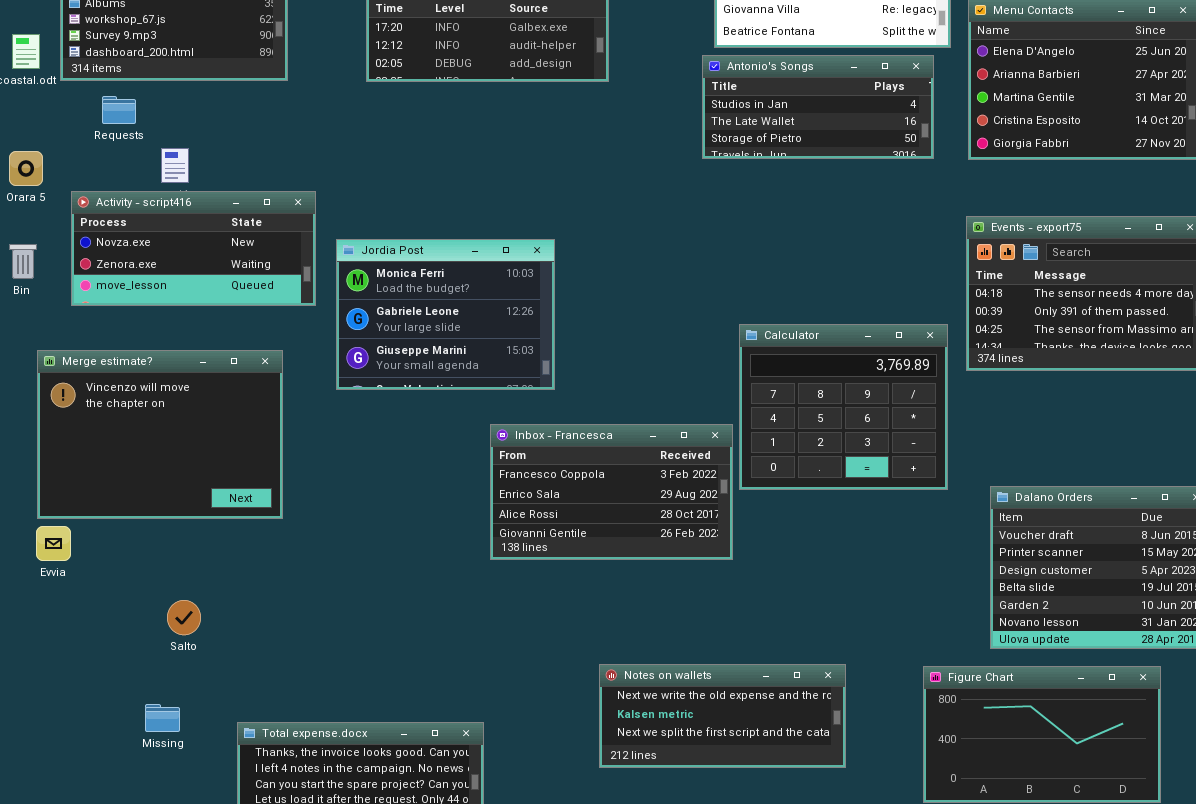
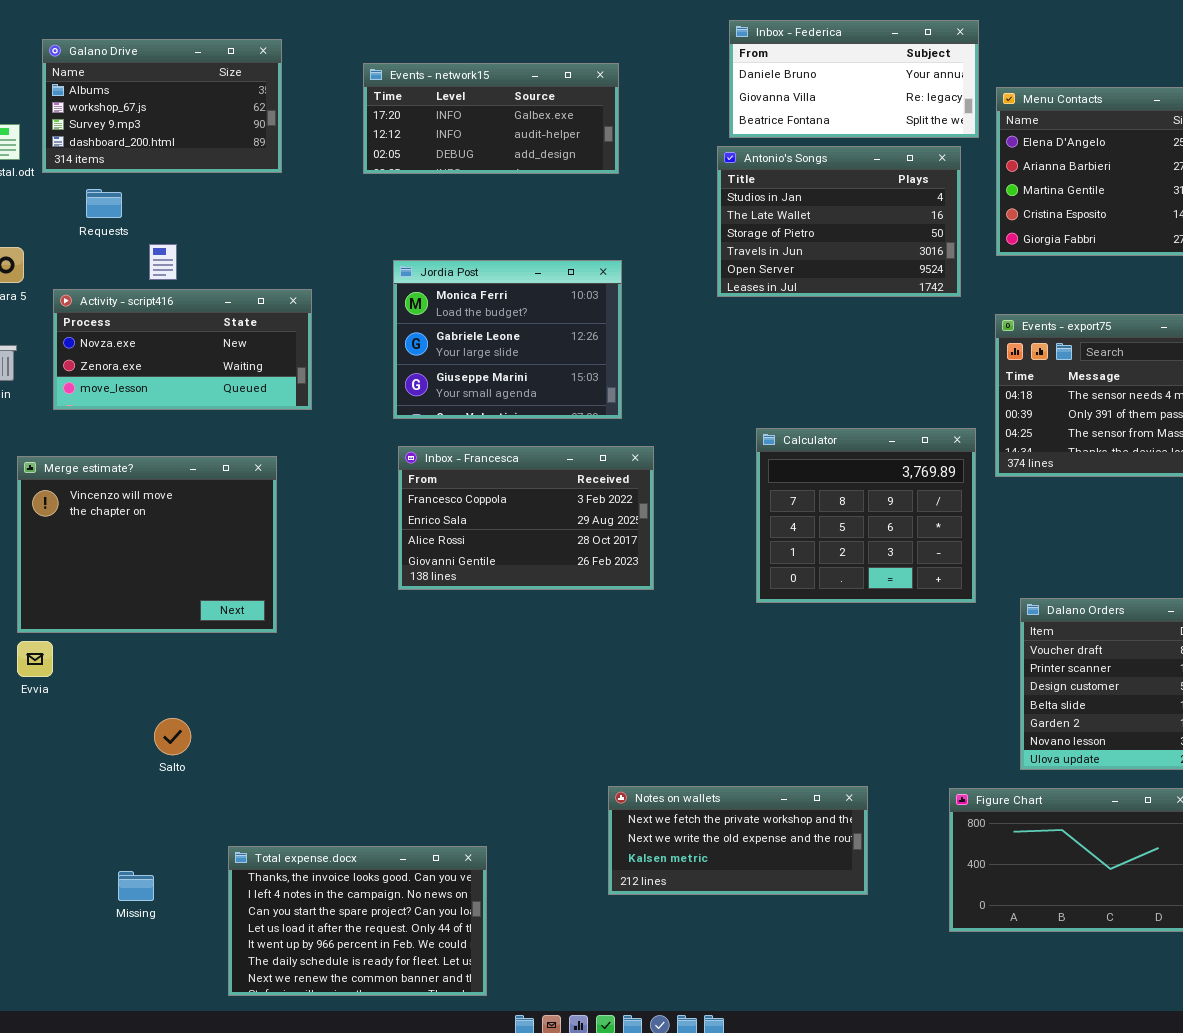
Antonio's Songs: [702,55,934,159] -> [717,146,961,297], resized
Jordia Post: [336,239,555,390] -> [393,260,622,419], moved
Inbox - Francesca: [490,424,733,560] -> [398,446,654,590], moved
Notes on wallets: [599,664,846,768] -> [608,786,868,895], scrolled up 1 row
Missing: [145,704,180,732] -> [118,871,154,901], moved

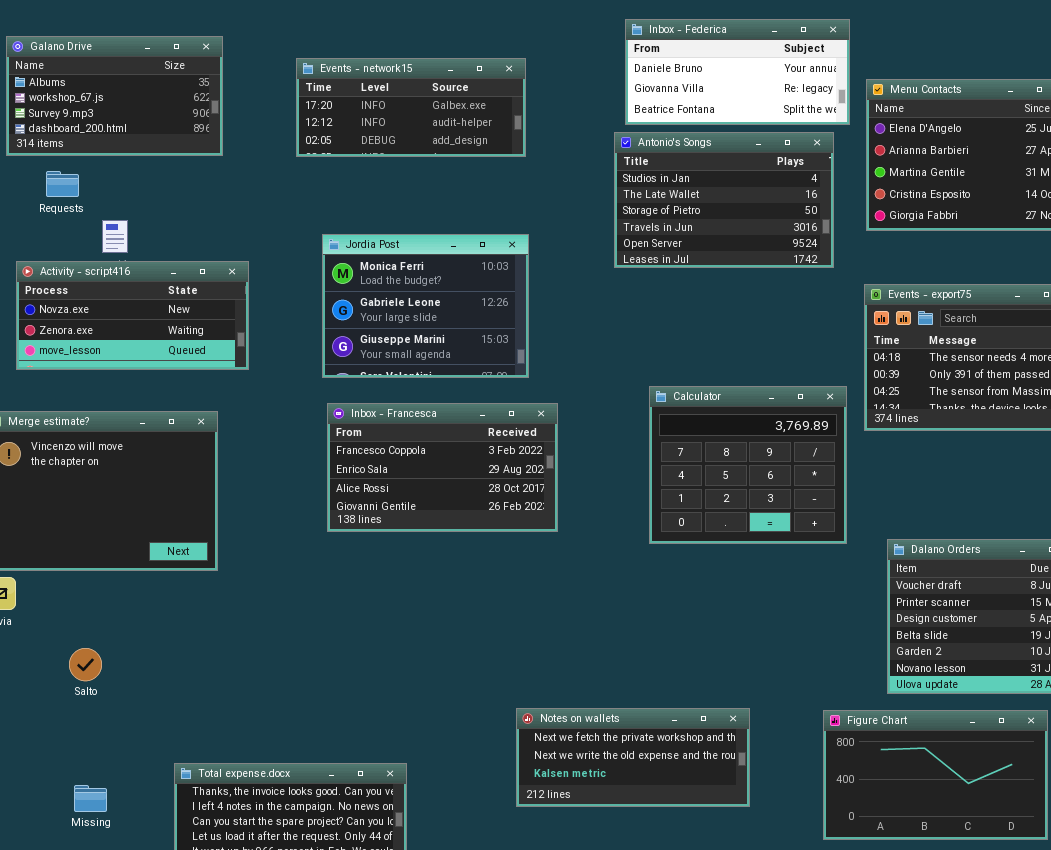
Salto: [154,718,191,755] -> [69,648,102,681], moved

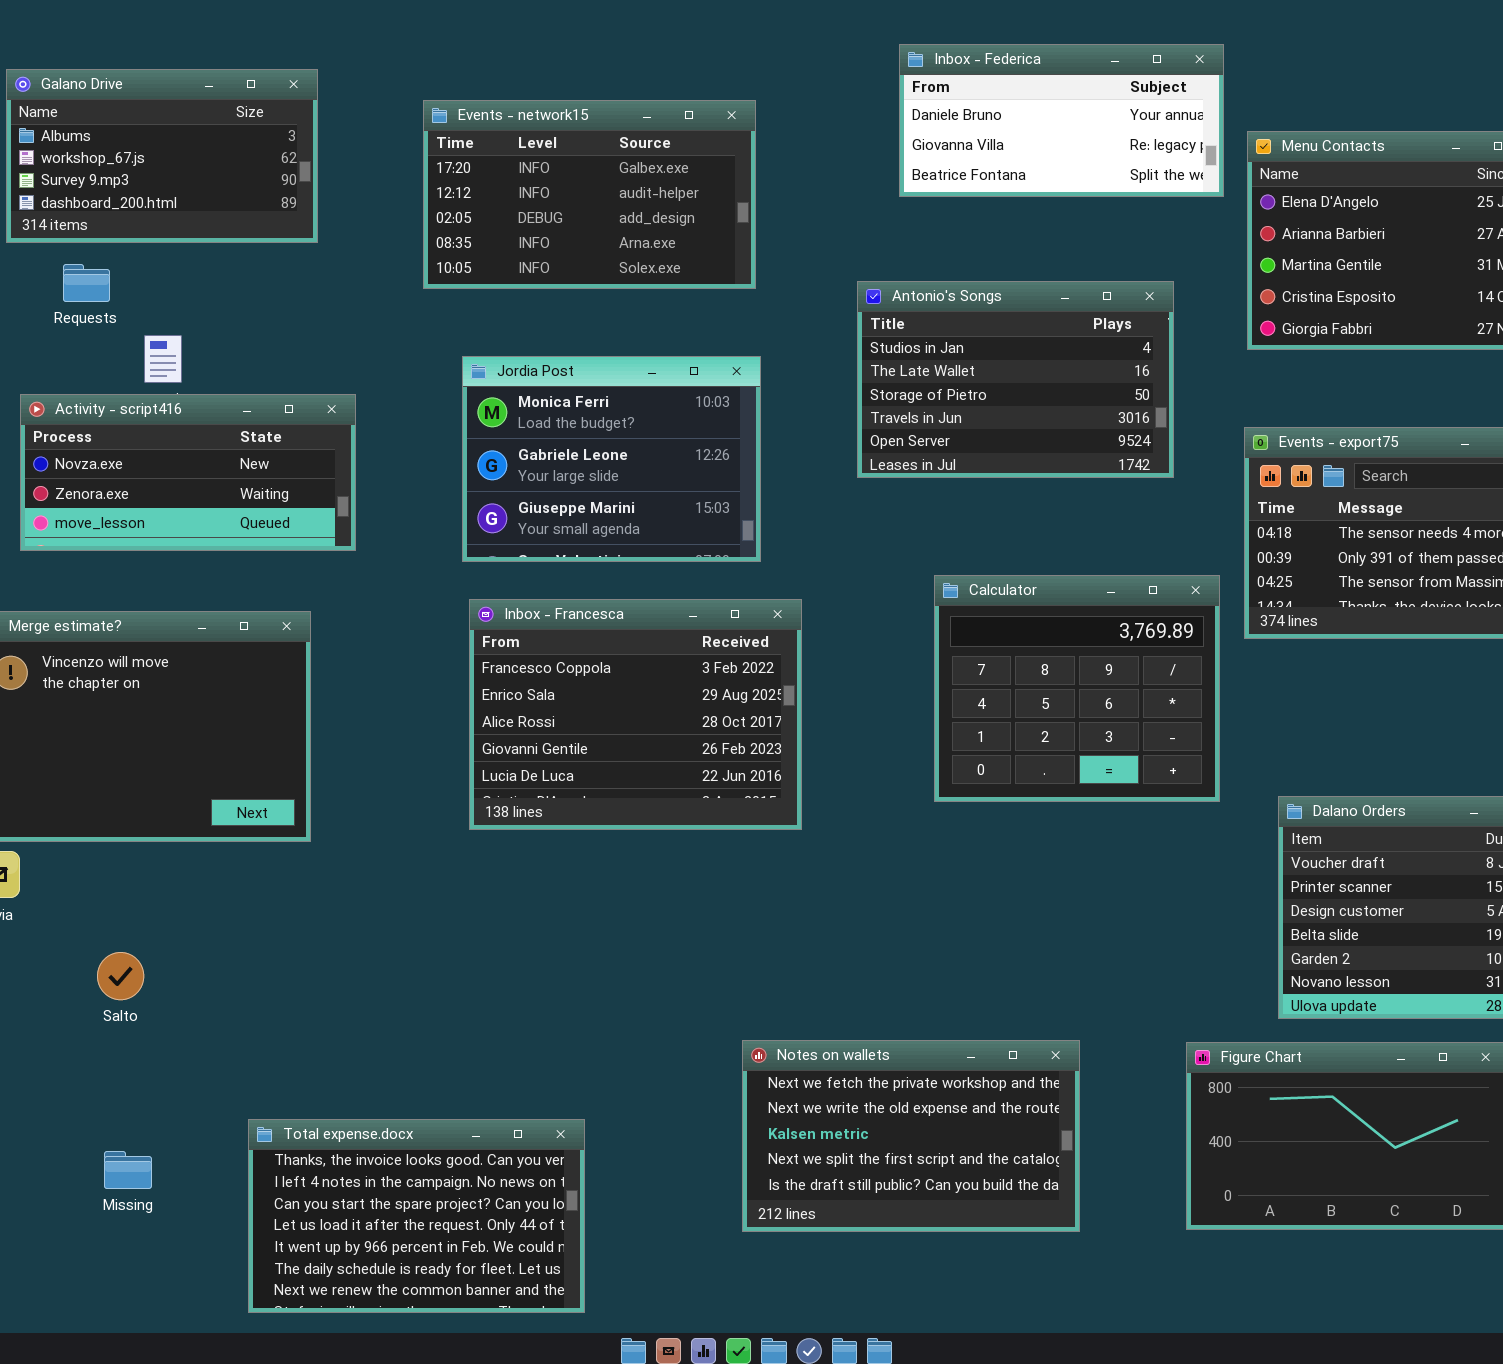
Events - network15: [296,58,526,157] -> [423,100,756,289], resized
Antonio's Songs: [614,132,834,268] -> [857,281,1174,478], moved
Inbox - Francesca: [327,403,558,532] -> [469,599,802,830], resized
Notes on wallets: [516,708,750,807] -> [742,1040,1080,1232], resized

